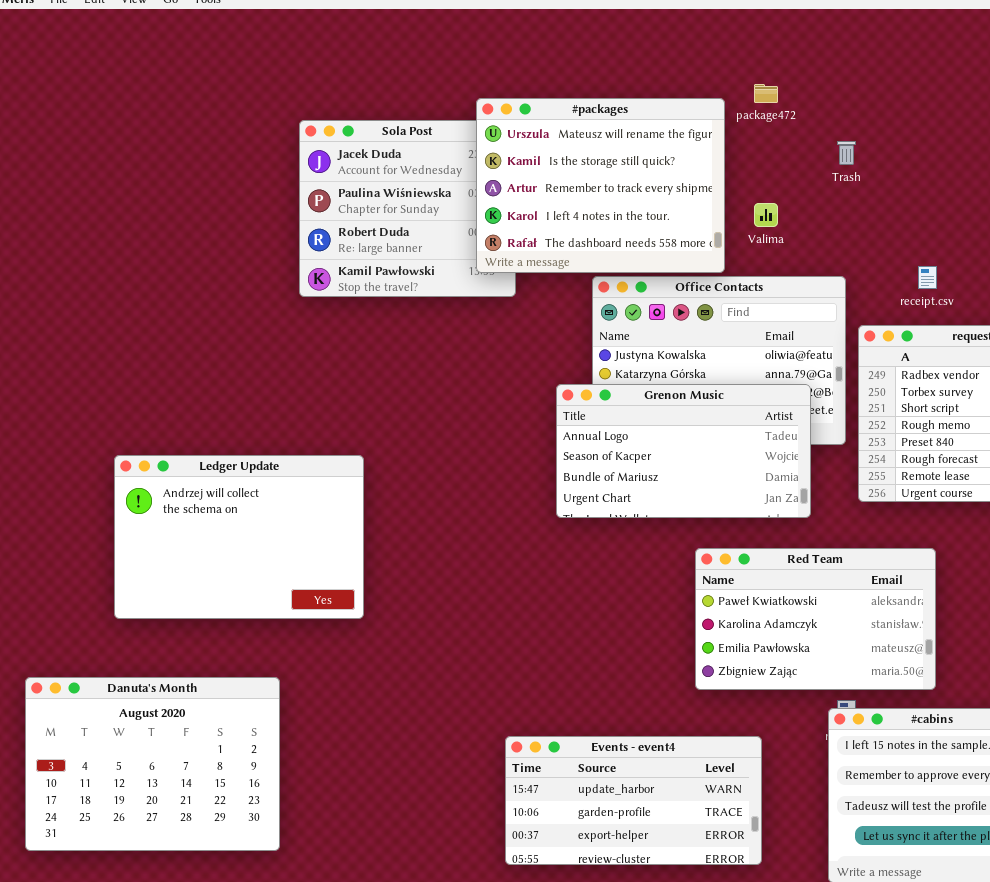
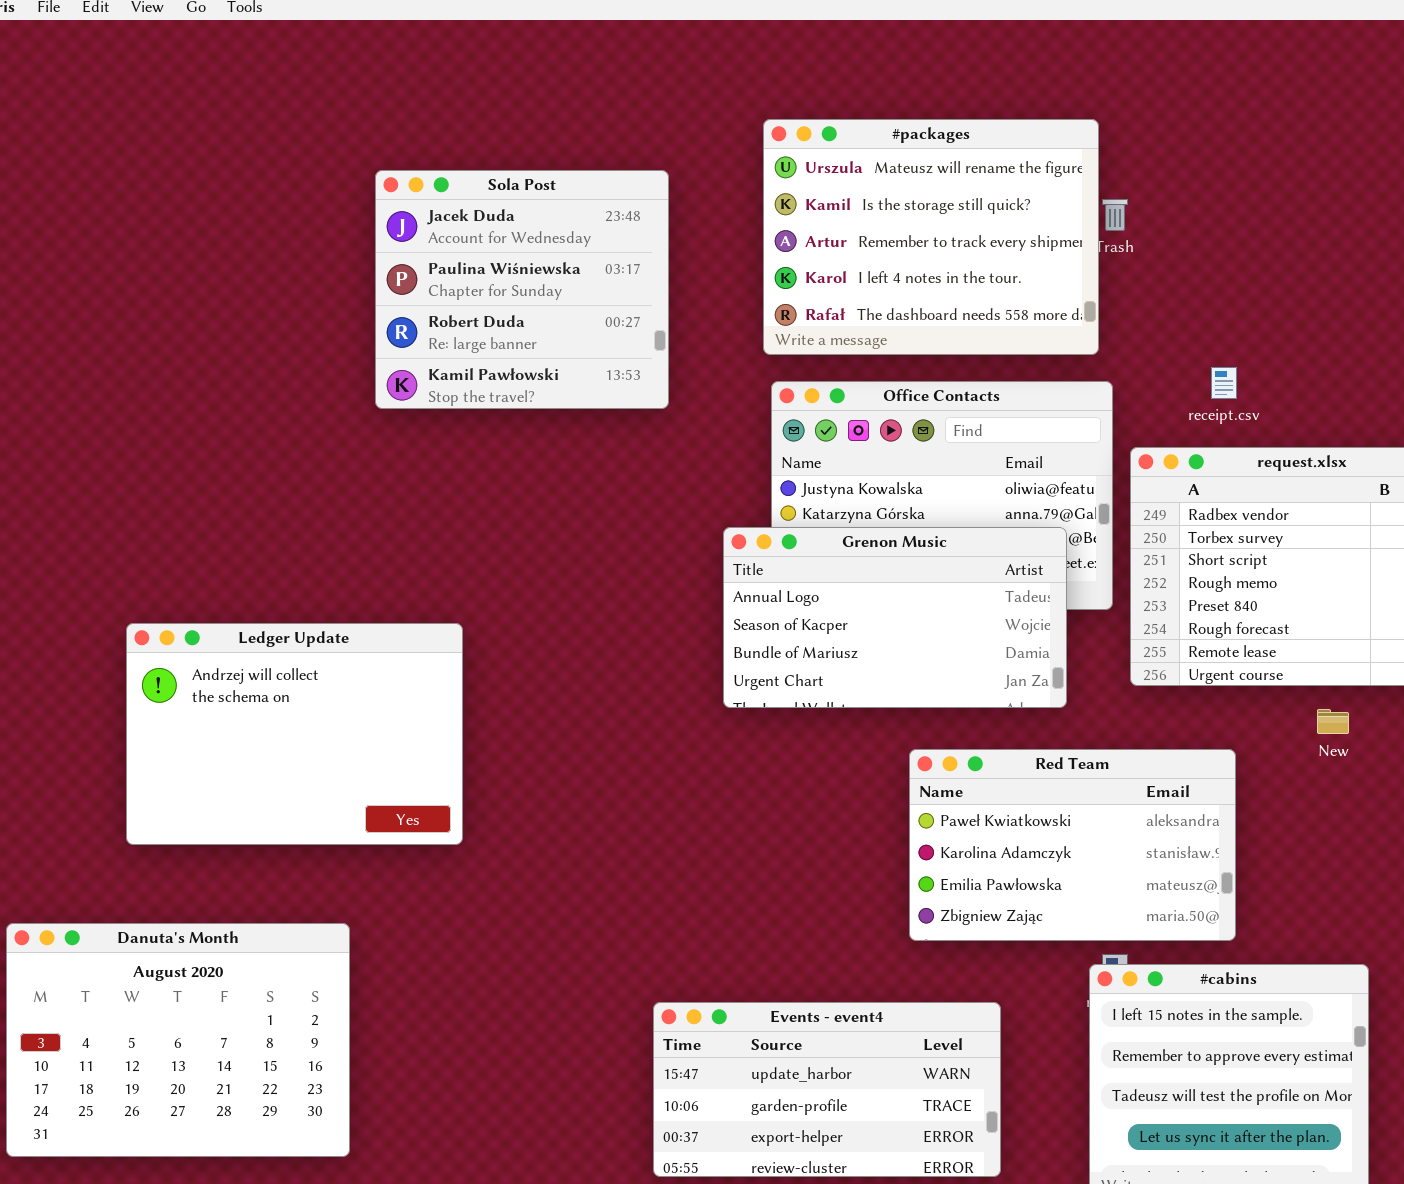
#packages: [476,98,725,273] -> [763,119,1099,355], moved

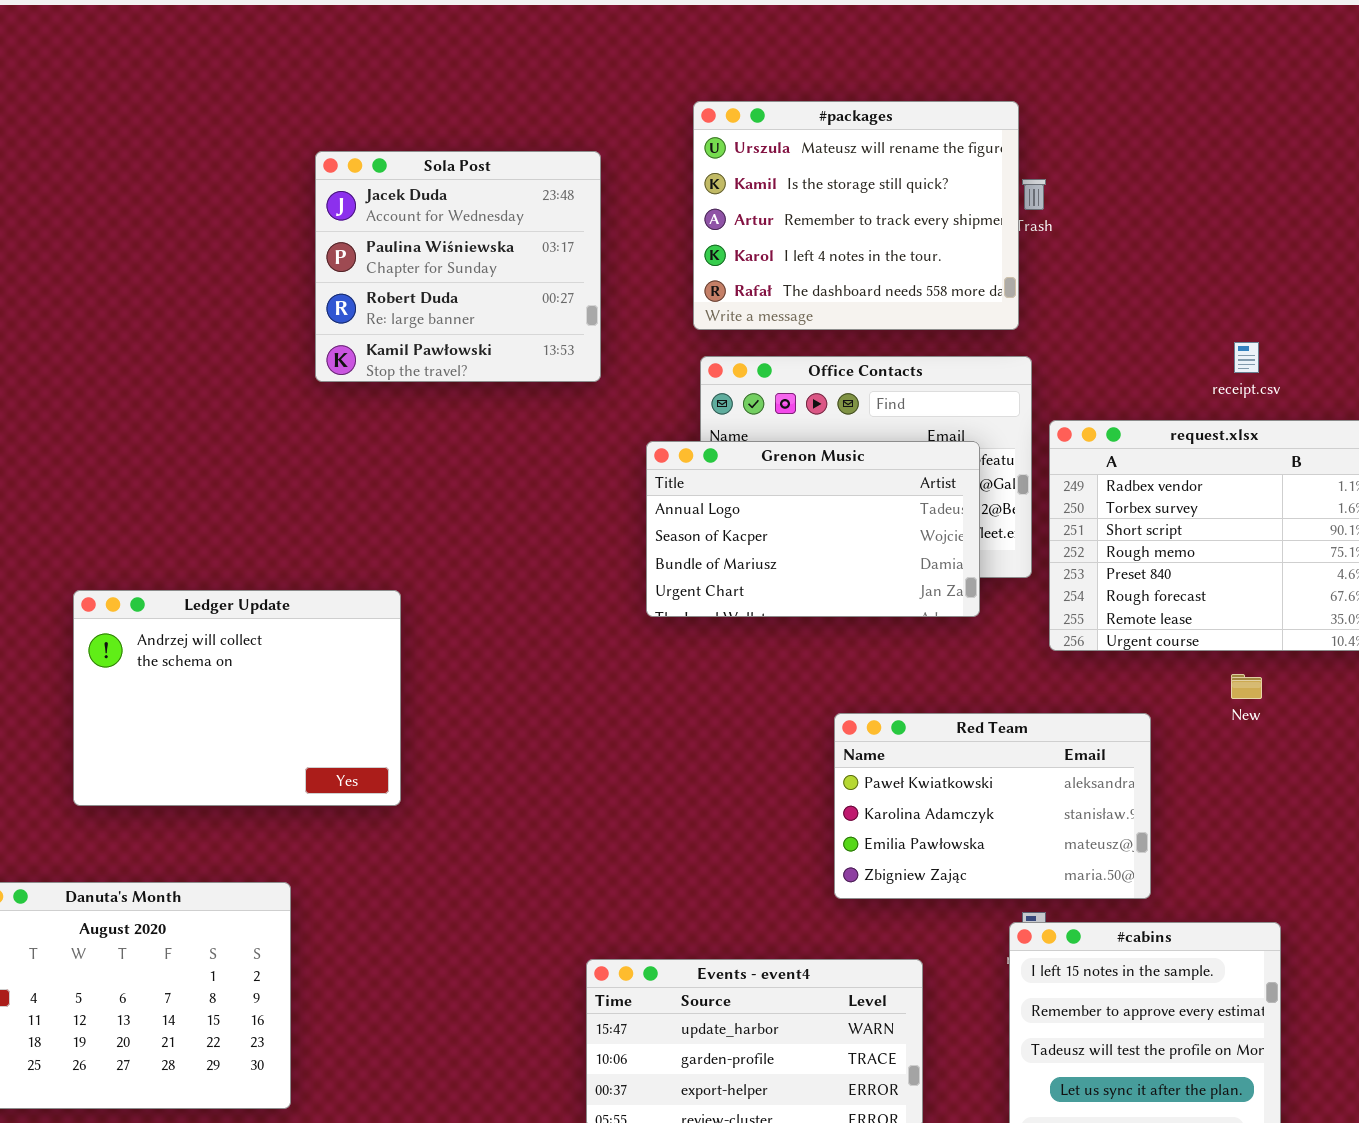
receipt.csv: [1211,367,1237,399] -> [1234,342,1259,373], moved
Grenon Music: [723,527,1067,708] -> [646,441,980,617], moved

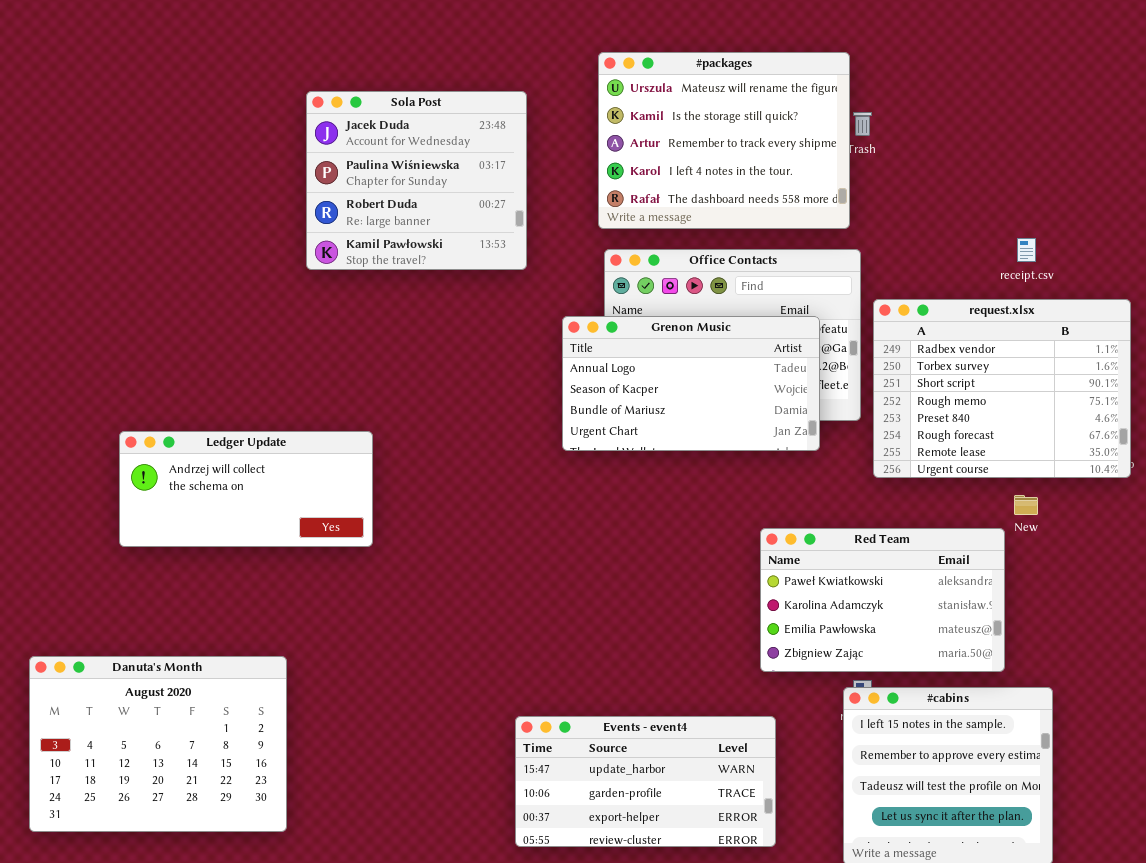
Ledger Update: [73,590,401,806] -> [119,431,373,547], resized
Red Team: [834,713,1151,899] -> [760,528,1005,672], moved

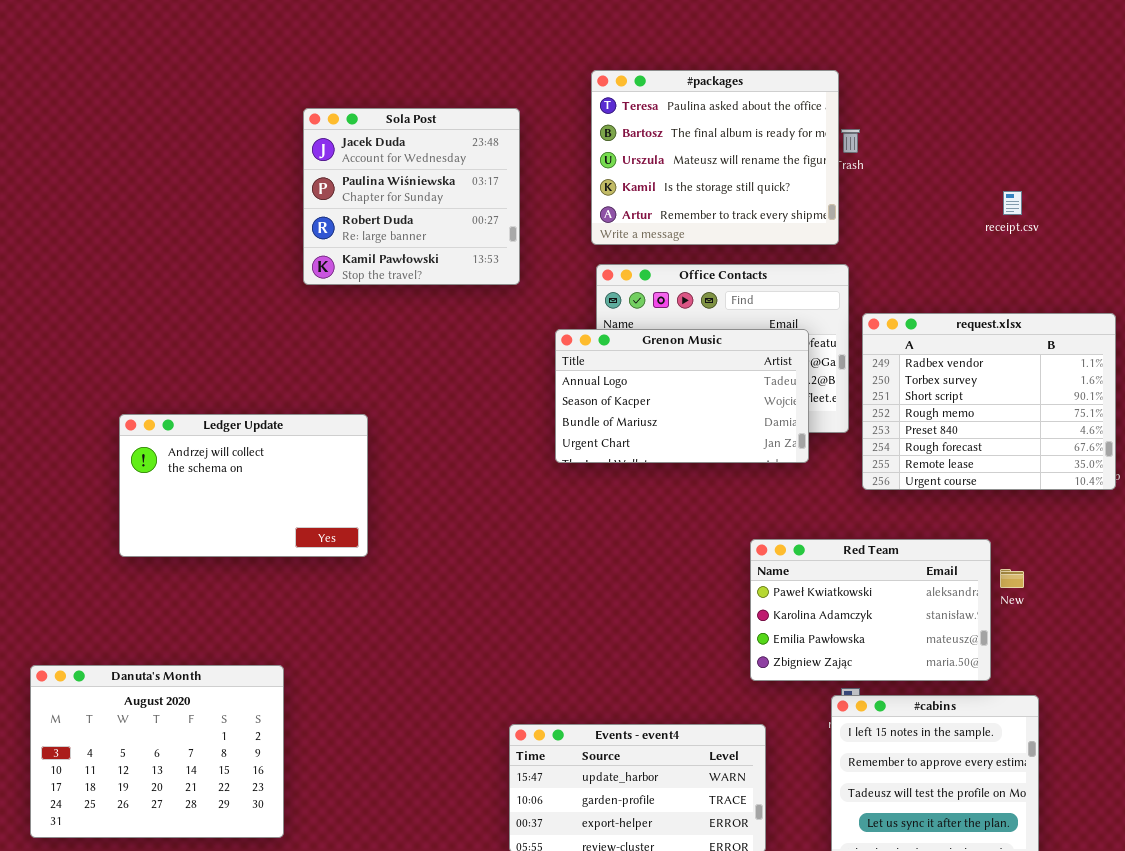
#packages: [598,52,850,229] -> [591,70,839,245], scrolled up 2 rows
receipt.csv: [1017,238,1036,262] -> [1003,191,1022,215], moved
Ledger Update: [119,431,373,547] -> [119,414,368,557], resized
New: [1014,495,1038,515] -> [1000,569,1024,588], moved

